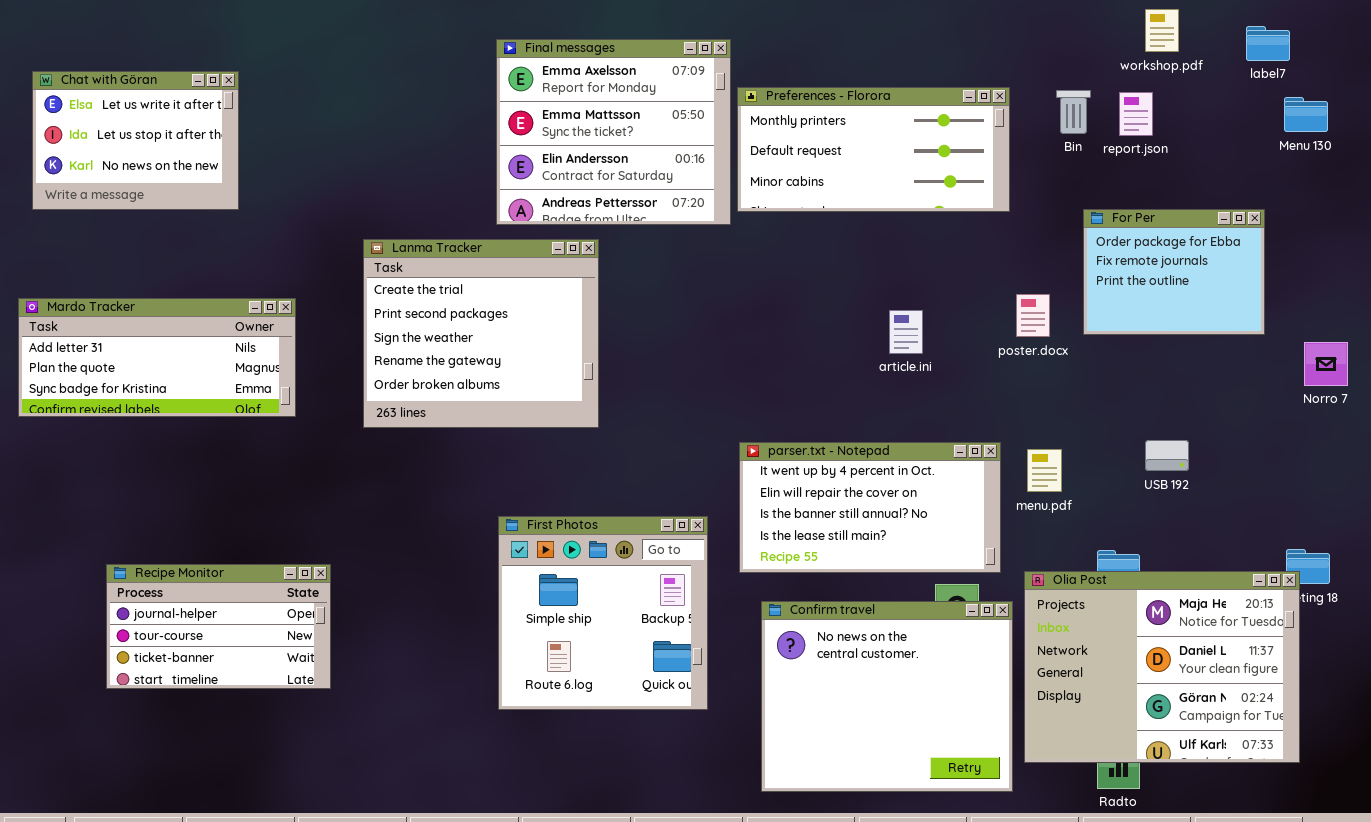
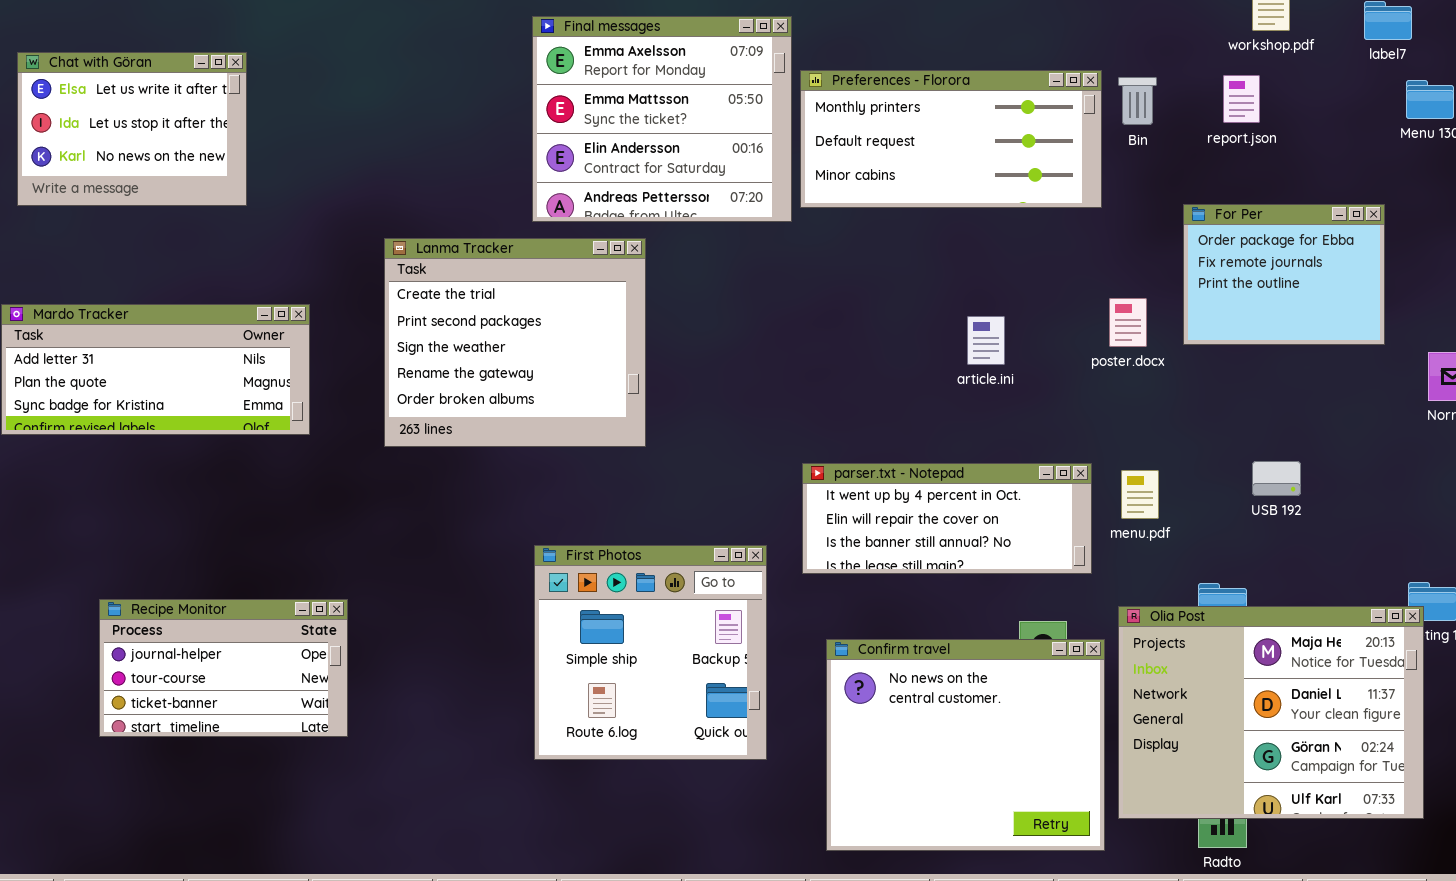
Bin: [1056,90,1091,134] -> [1118,77,1157,125], moved
parser.txt - Notepad: [739,442,1001,573] -> [802,463,1092,574], resized

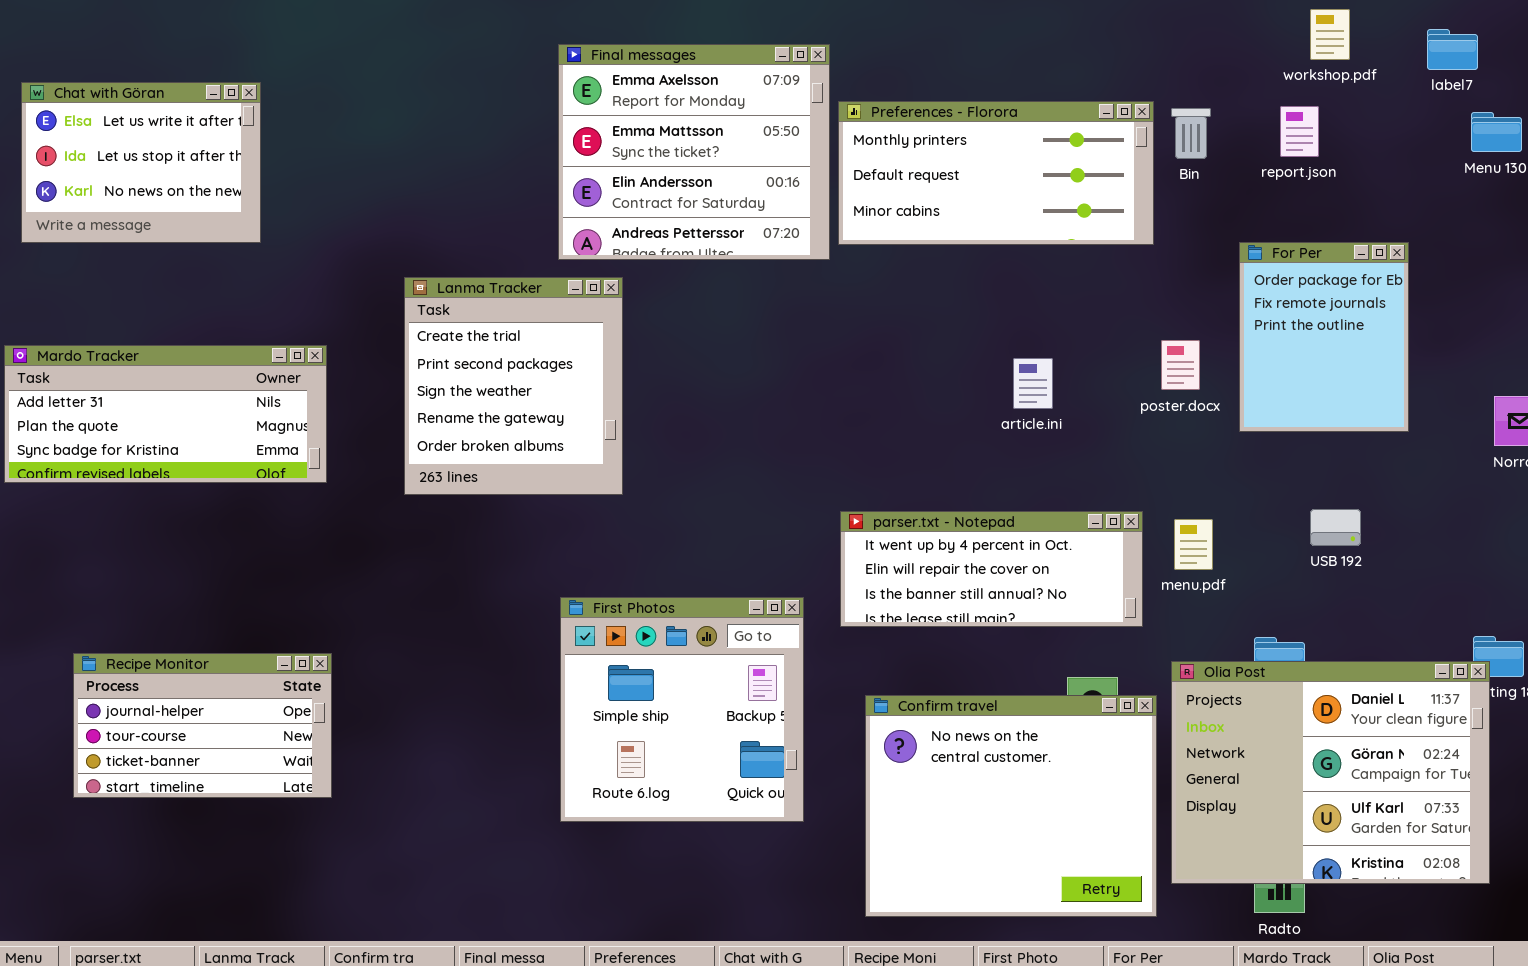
For Per: [1183,204,1385,345] -> [1239,242,1409,432], resized
Lanma Tracker: [384,238,646,447] -> [404,277,623,495], resized
Recipe Monitor: [99,599,348,737] -> [73,653,332,798], moved
Olia Post: [1118,606,1424,819] -> [1171,661,1490,884], scrolled down 1 row

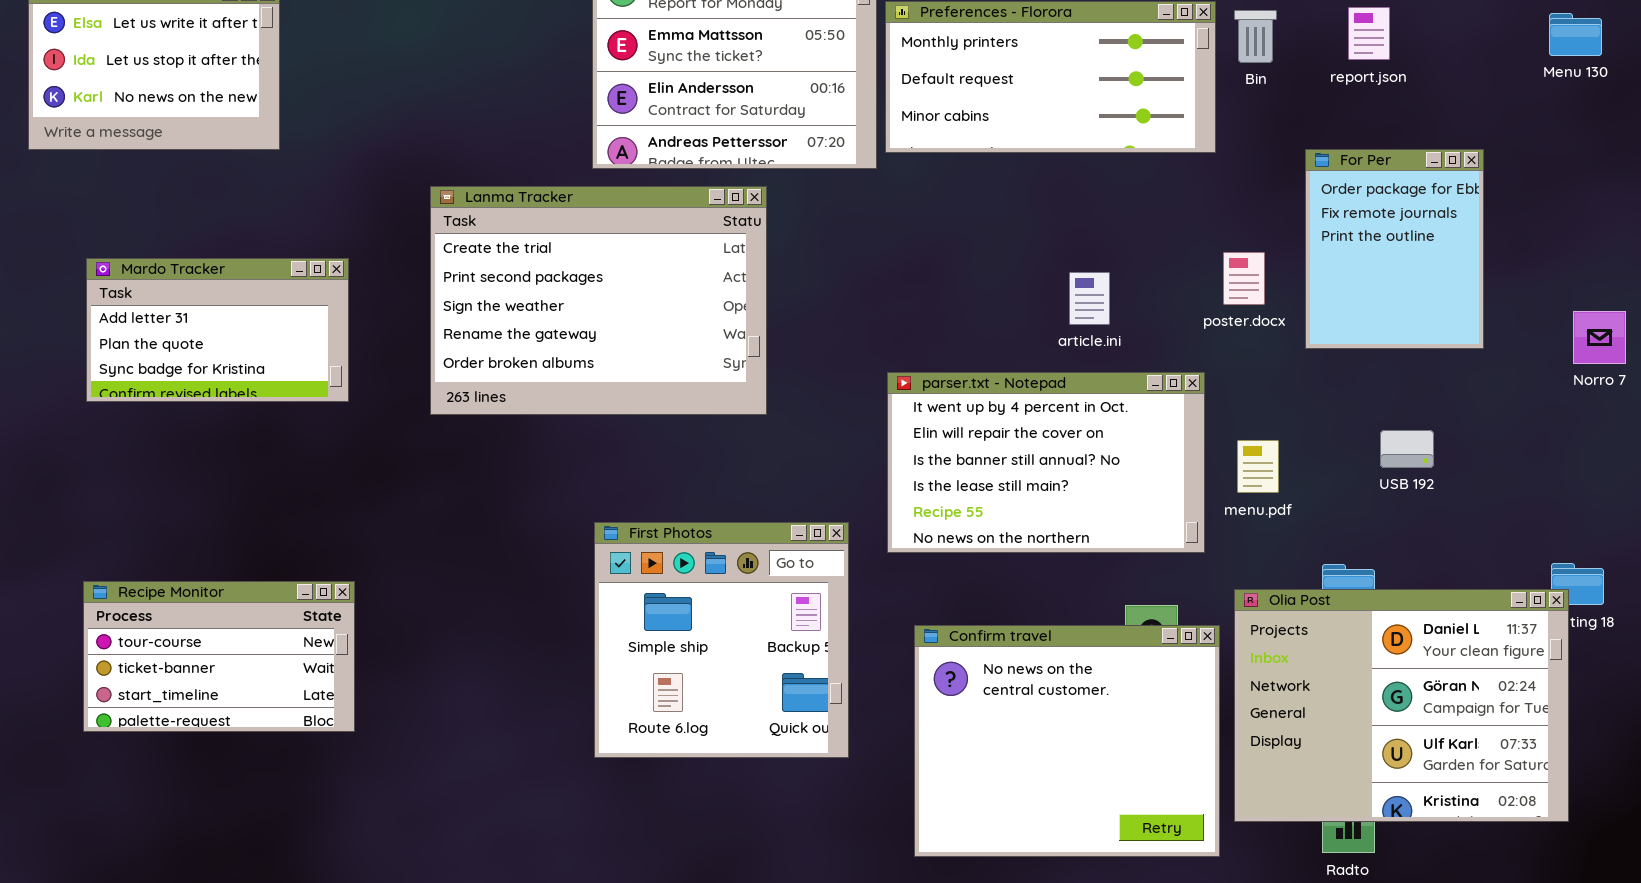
Lanma Tracker: [404,277,623,495] -> [430,186,767,415], resized
Mardo Tracker: [4,345,327,483] -> [86,258,349,402], resized
parser.txt - Notepad: [840,511,1143,627] -> [887,372,1205,553], resized
Recipe Monitor: [73,653,332,798] -> [83,581,355,732], scrolled down 1 row

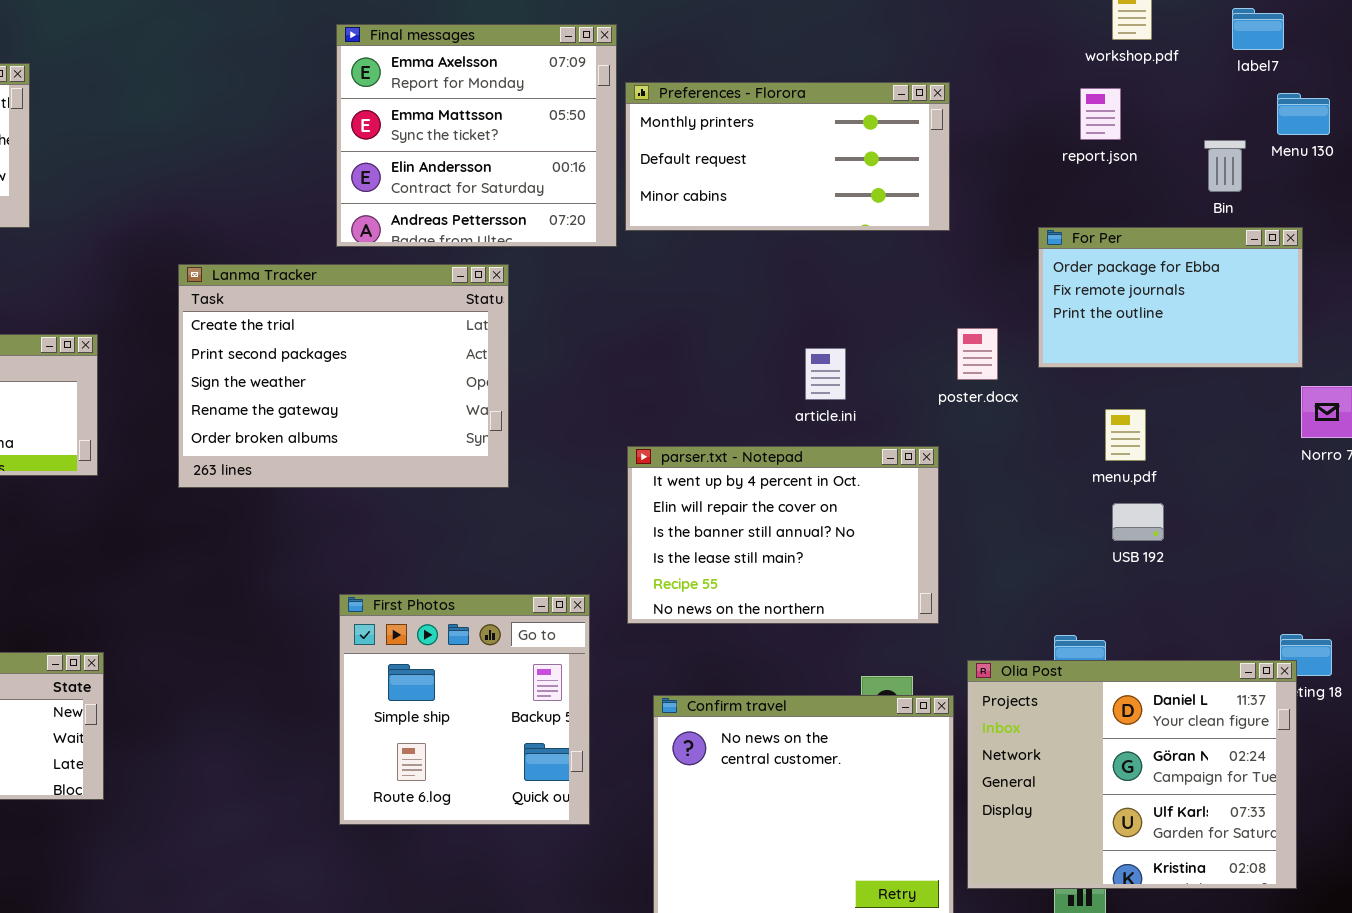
Bin: [1234,10,1277,63] -> [1204,140,1246,192], moved
For Per: [1305,149,1484,349] -> [1038,227,1303,368], resized
menu.pdf: [1237,440,1279,493] -> [1105,409,1146,461], moved

